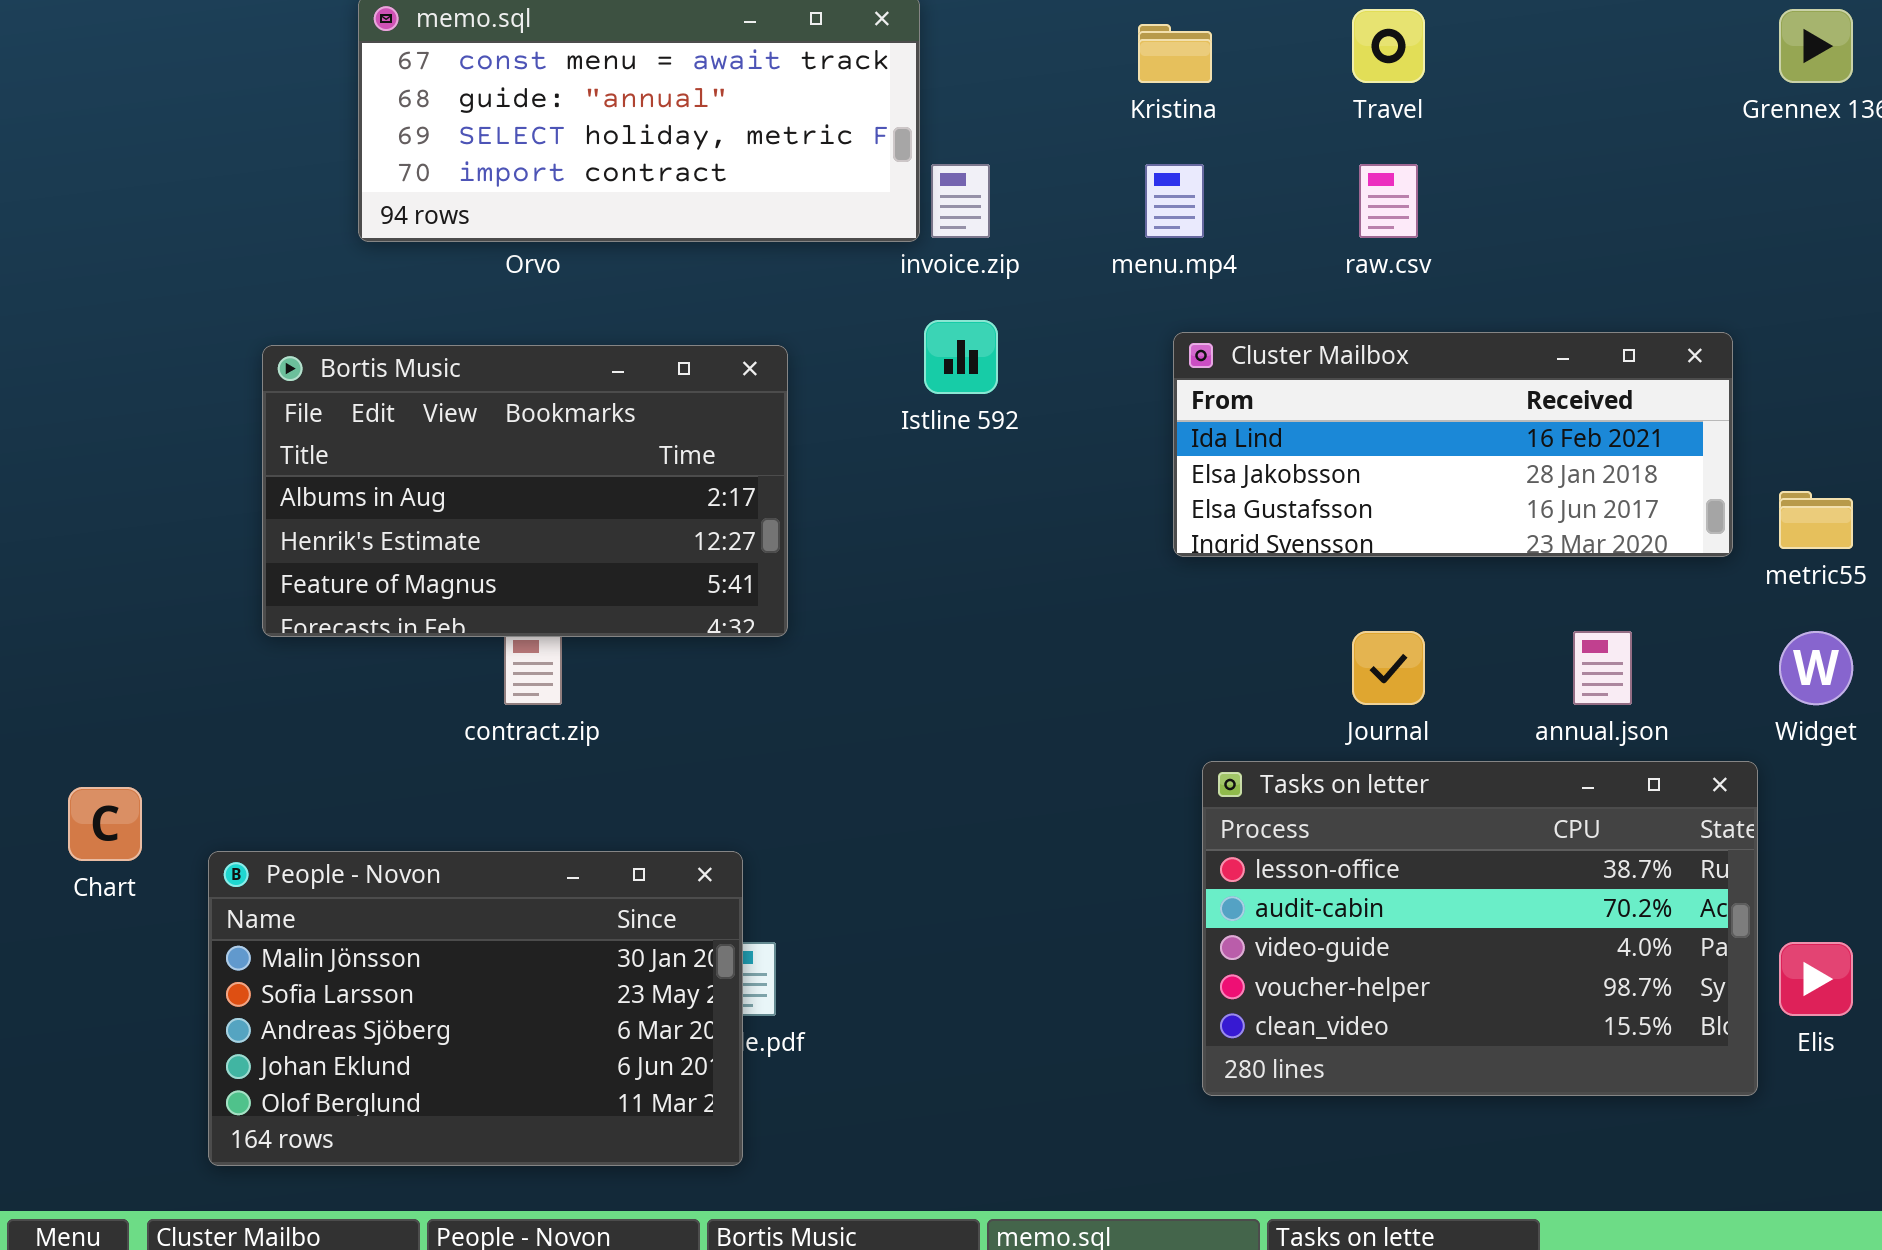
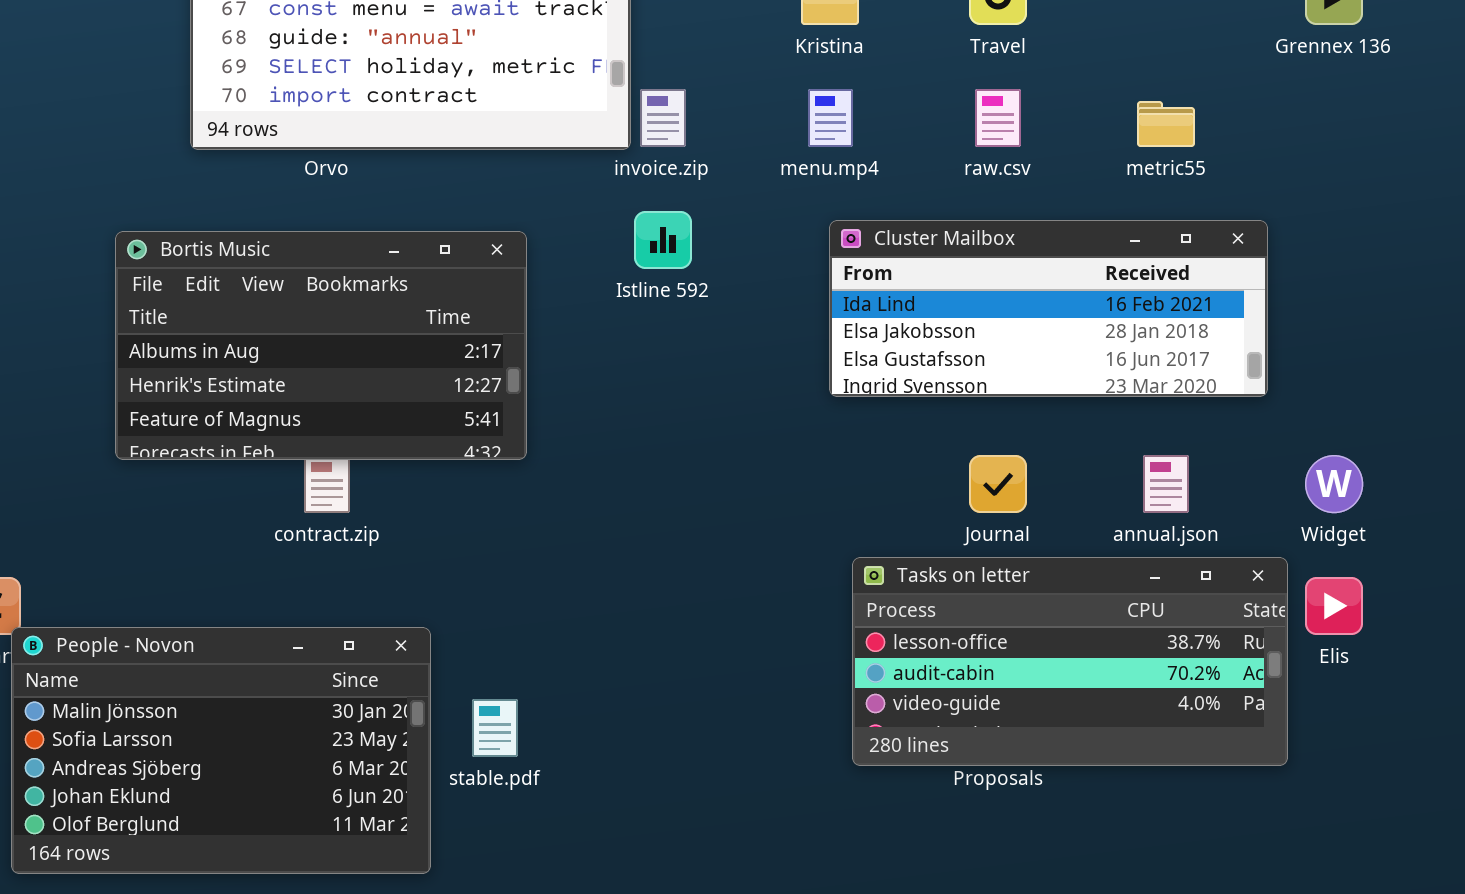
metric55: [1779,491,1853,549] -> [1137,101,1195,147], moved
Tasks on letter: [1202,761,1758,1096] -> [852,557,1288,766], resized
People - Novon: [208,851,743,1166] -> [11,627,431,874], moved
Elis: [1779,942,1853,1016] -> [1305,577,1363,635], moved

